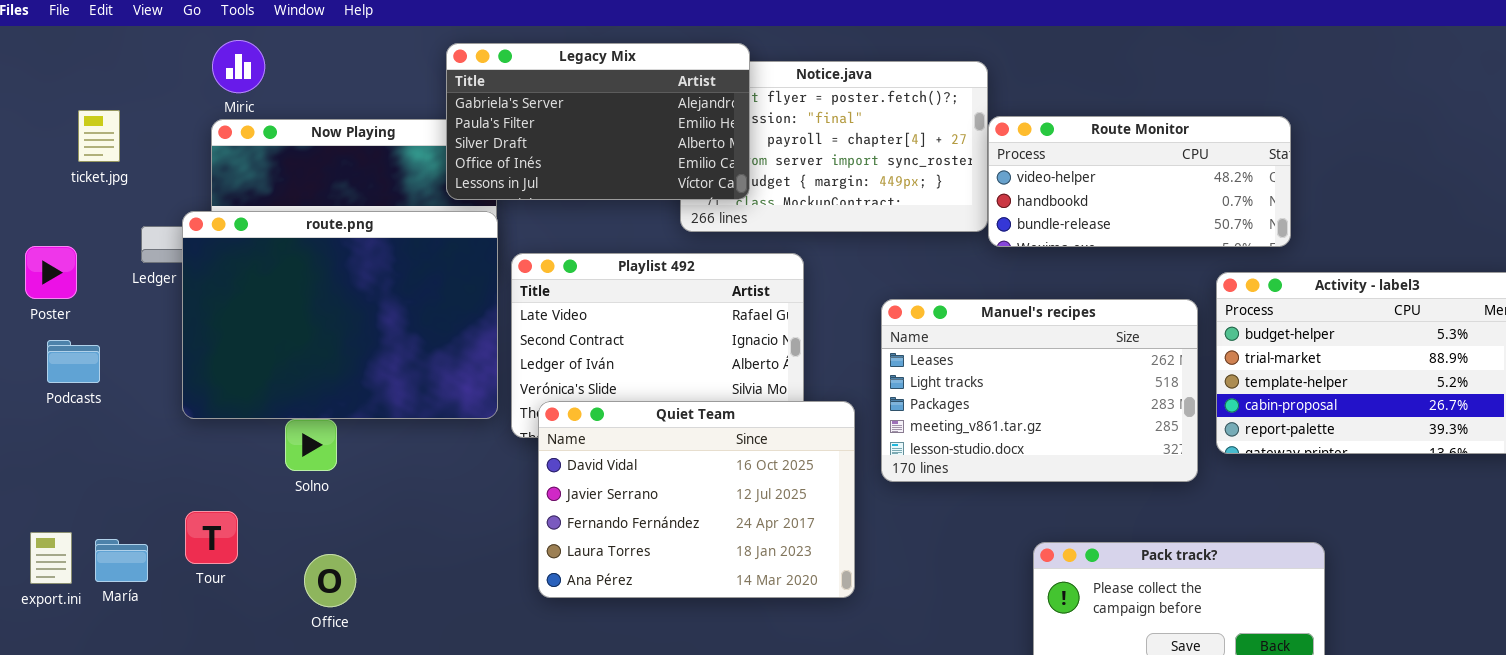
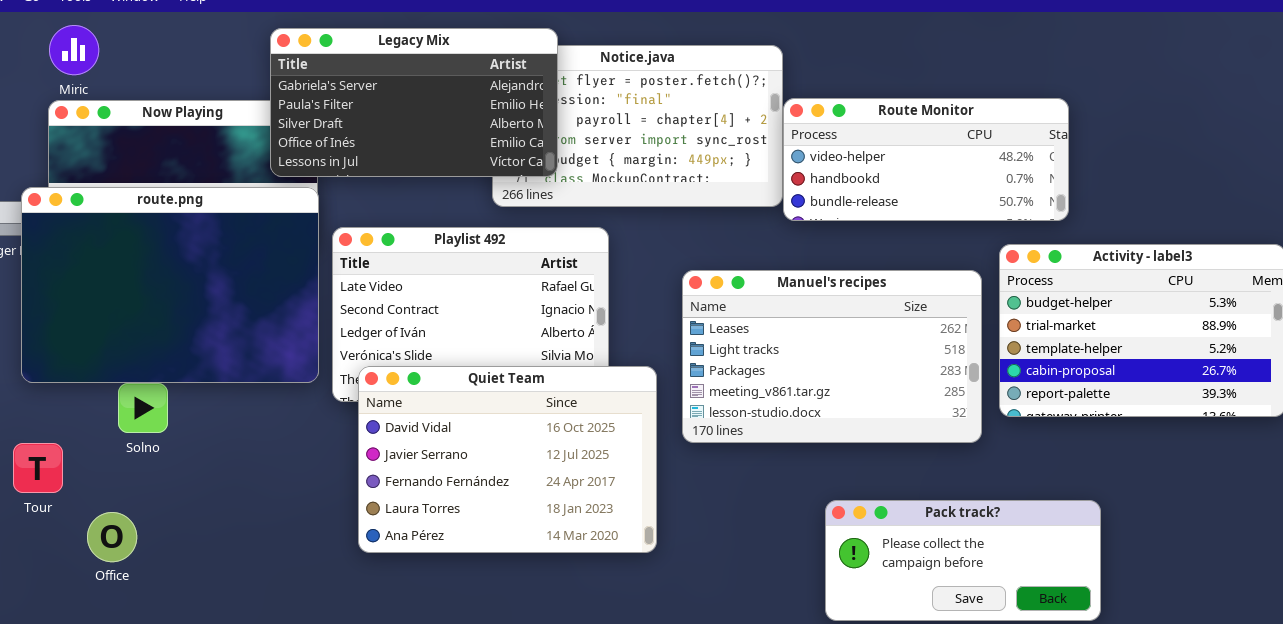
Tour: [185,511,238,564] -> [13,443,63,493], moved
Office: [304,554,356,607] -> [87,512,137,562], moved

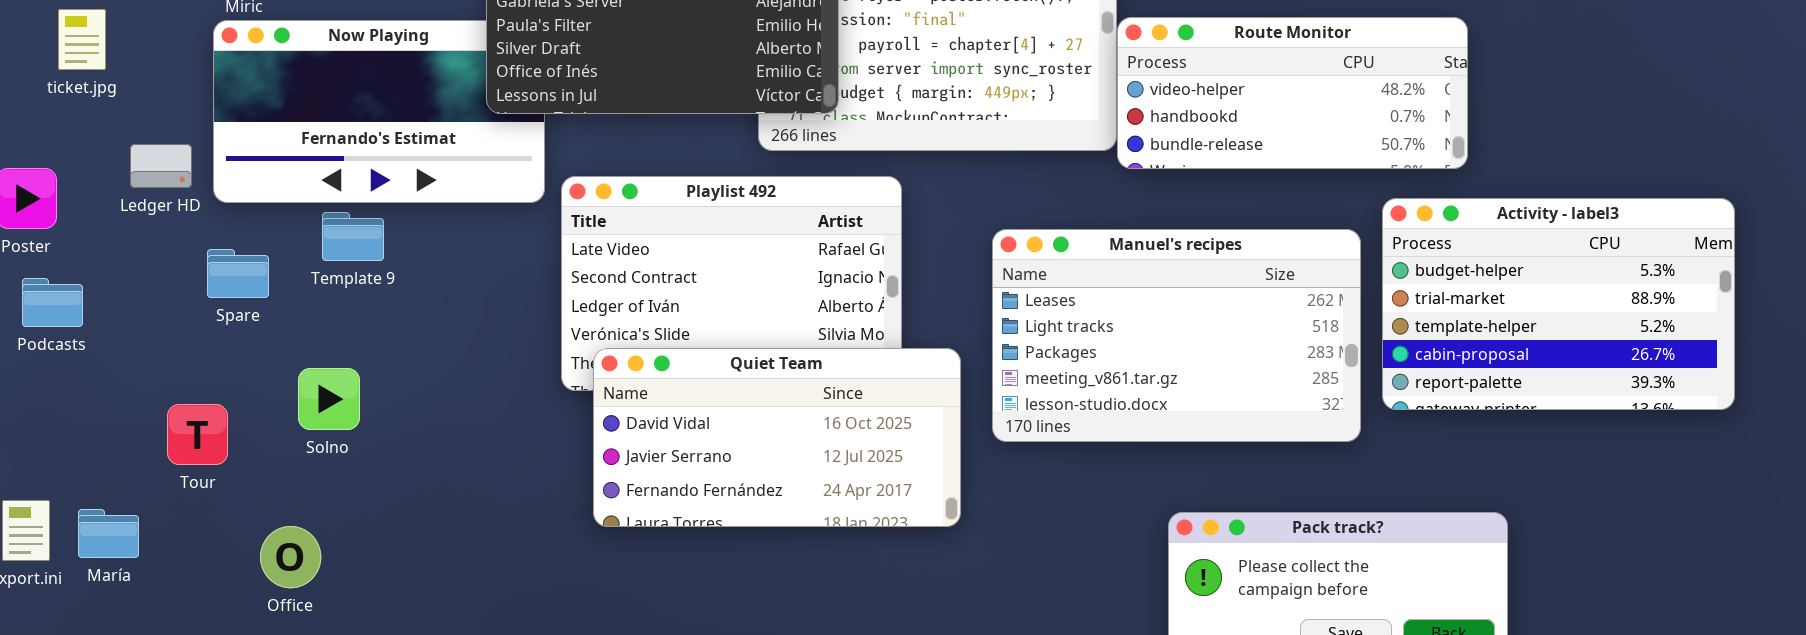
route.png: [21,187,319,383] -> none, closed
Quiet Team: [358,366,657,553] -> [593,348,961,527], resized
Tour: [13,443,63,493] -> [167,404,228,465], moved

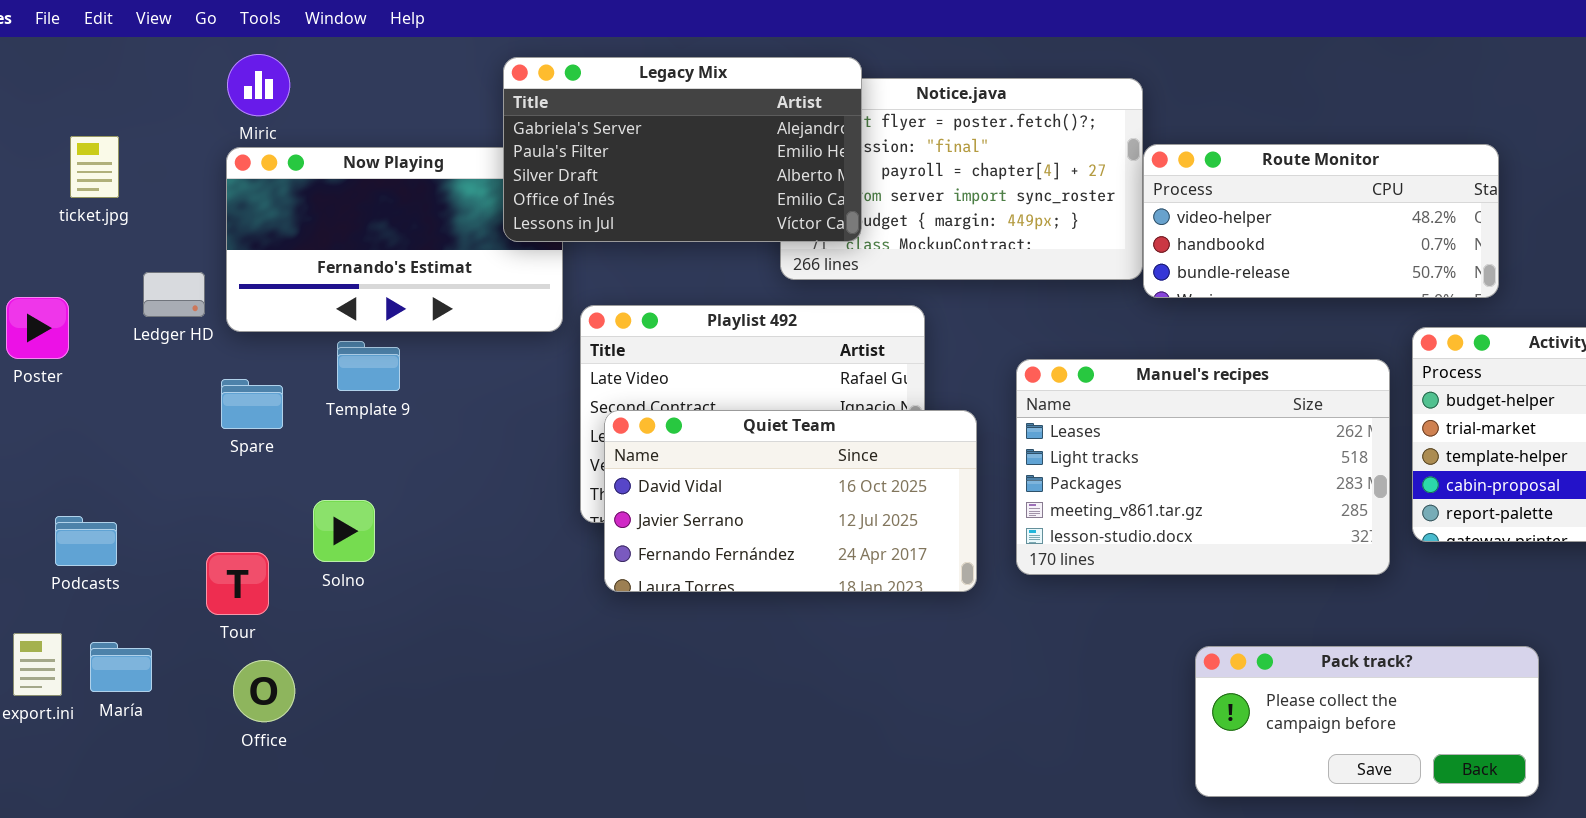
Podcasts: [22,278,83,327] -> [55,516,117,566], moved
Quiet Team: [593,348,961,527] -> [604,410,977,592], moved
Tour: [167,404,228,465] -> [206,552,269,615], moved
Office: [260,526,321,588] -> [233,660,295,722], moved

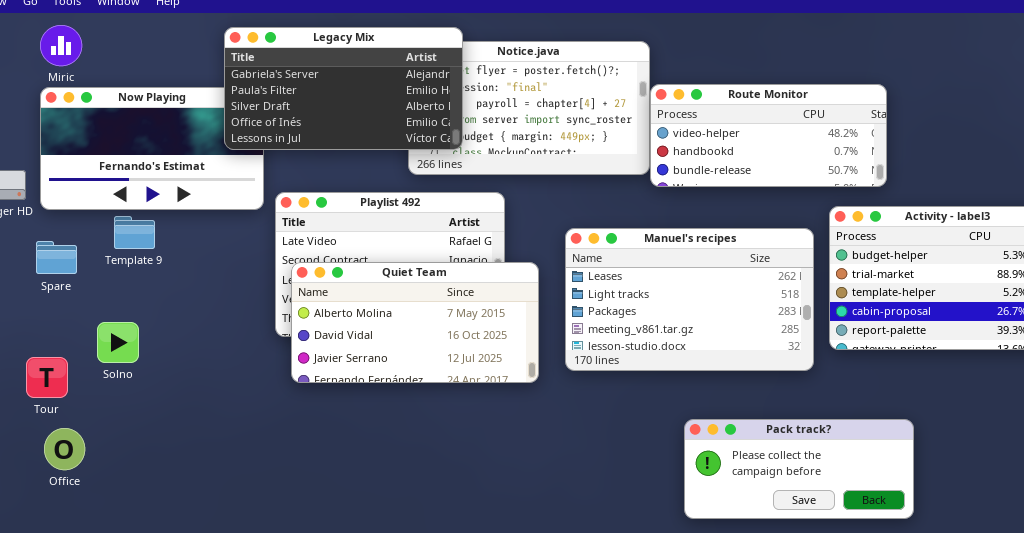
Quiet Team: [604,410,977,592] -> [291,262,539,383], scrolled up 1 row

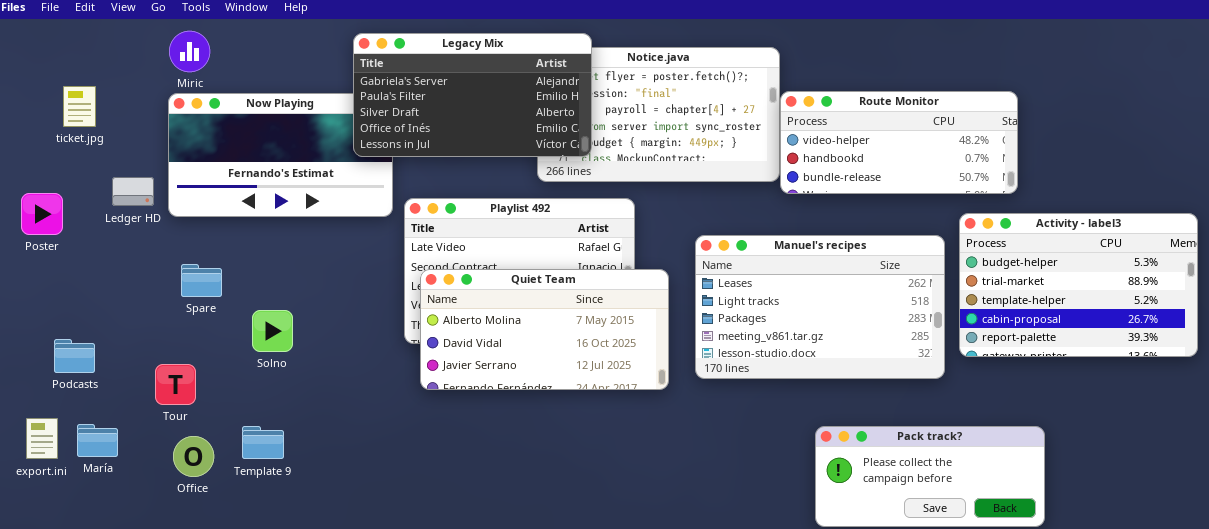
Template 9: [114,216,155,249] -> [242,426,284,459], moved
Spare: [36,241,77,274] -> [181,264,222,297], moved
Solno: [97,322,139,363] -> [252,310,293,352], moved

